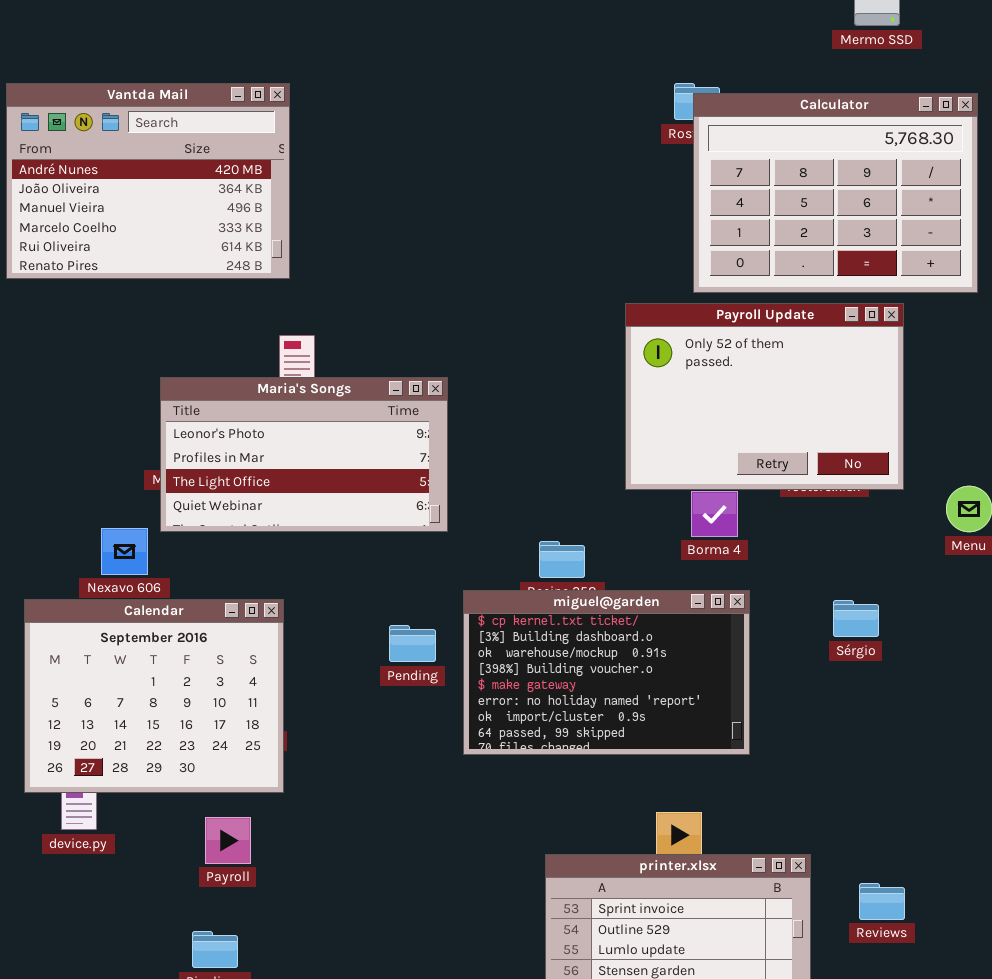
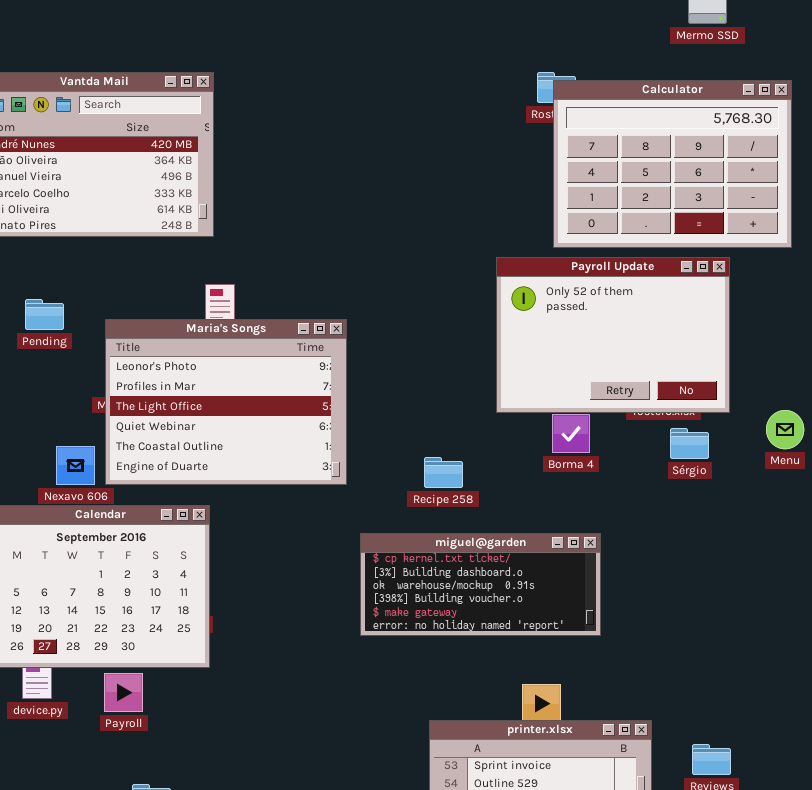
Maria's Songs: [160,377,448,532] -> [105,319,347,485], resized
miguel@garden: [463,590,750,755] -> [360,533,601,636], resized
Sérgio: [833,600,879,637] -> [670,428,709,459], moved
Pending: [389,625,436,662] -> [25,299,64,330], moved
Payroll: [205,817,251,864] -> [104,673,143,712], moved

